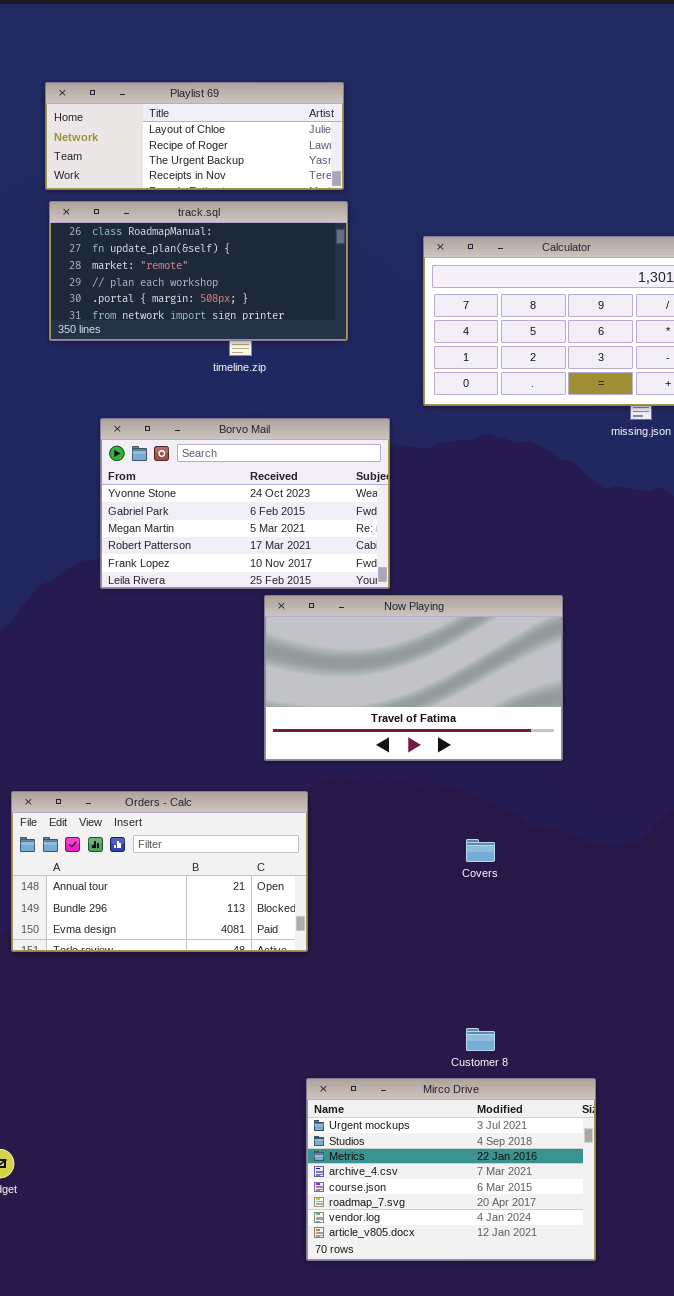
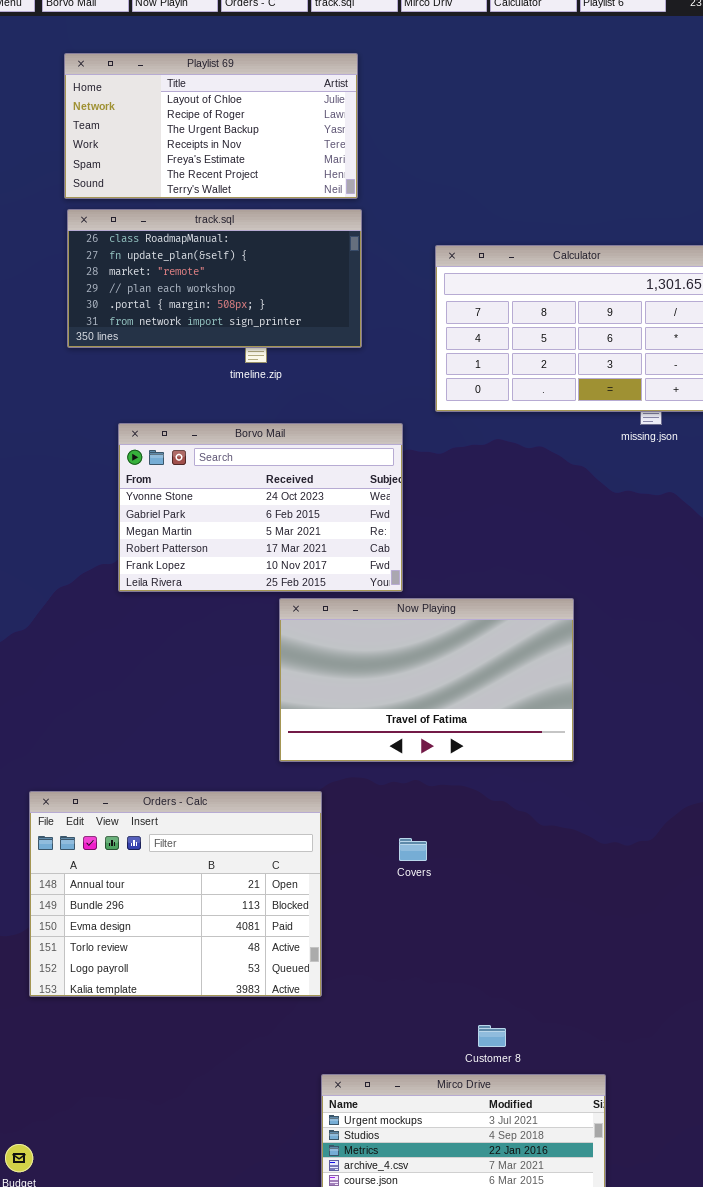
Playlist 69: [45,82,344,190] -> [64,53,358,199], resized
Orders - Calc: [11,791,308,952] -> [29,791,322,997], resized
Covers: [466,839,495,862] -> [399,838,427,861], moved

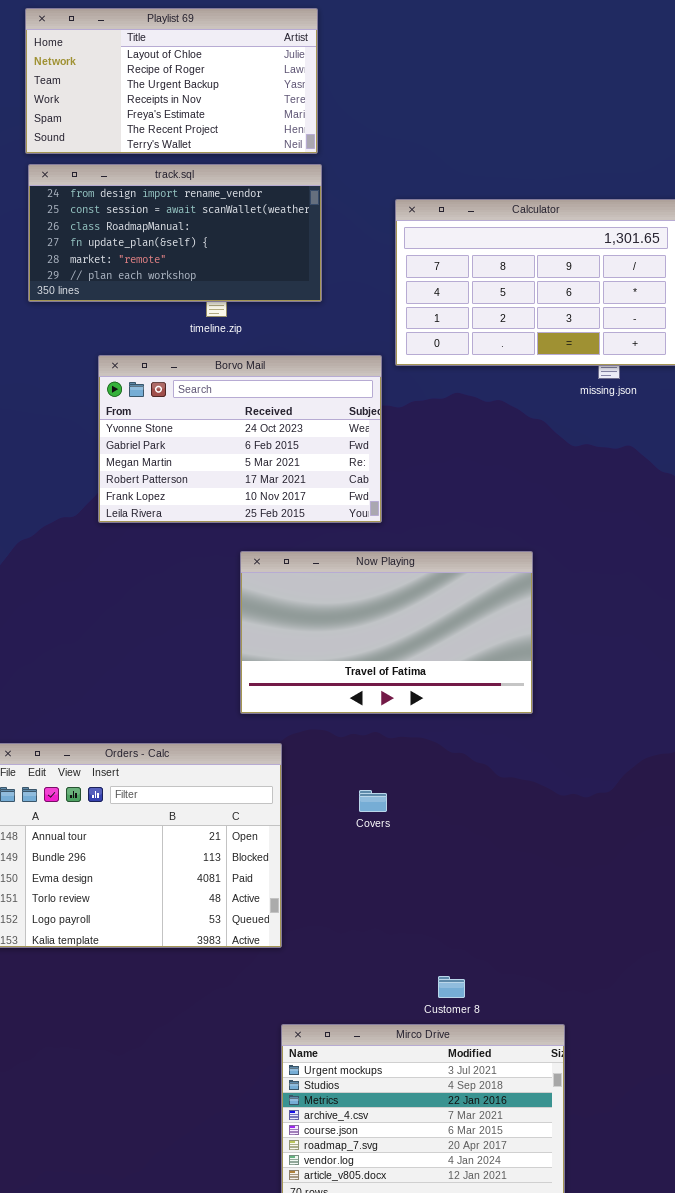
track.sql: [67,209,362,348] -> [28,164,322,302], scrolled up 2 rows
Borvo Mail: [118,423,403,592] -> [98,355,382,523], moved

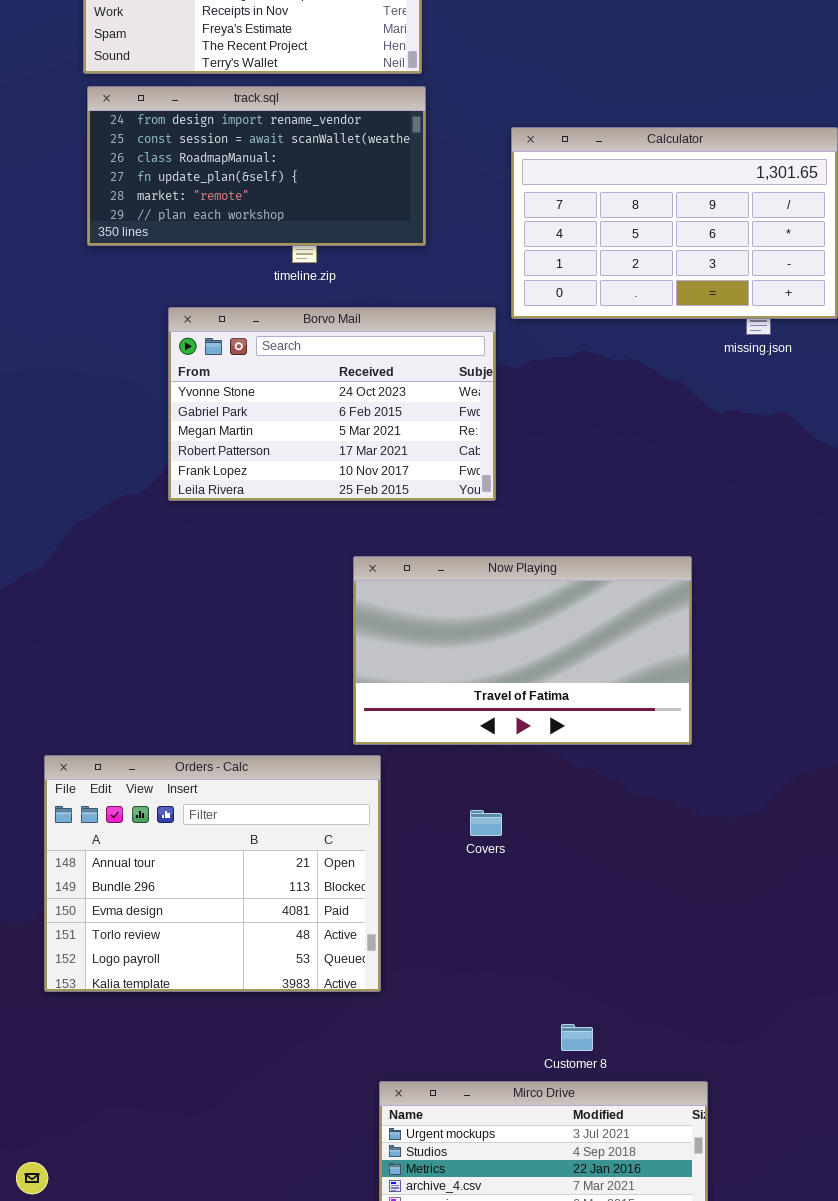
Now Playing: [240,551,533,714] -> [353,556,692,745], moved

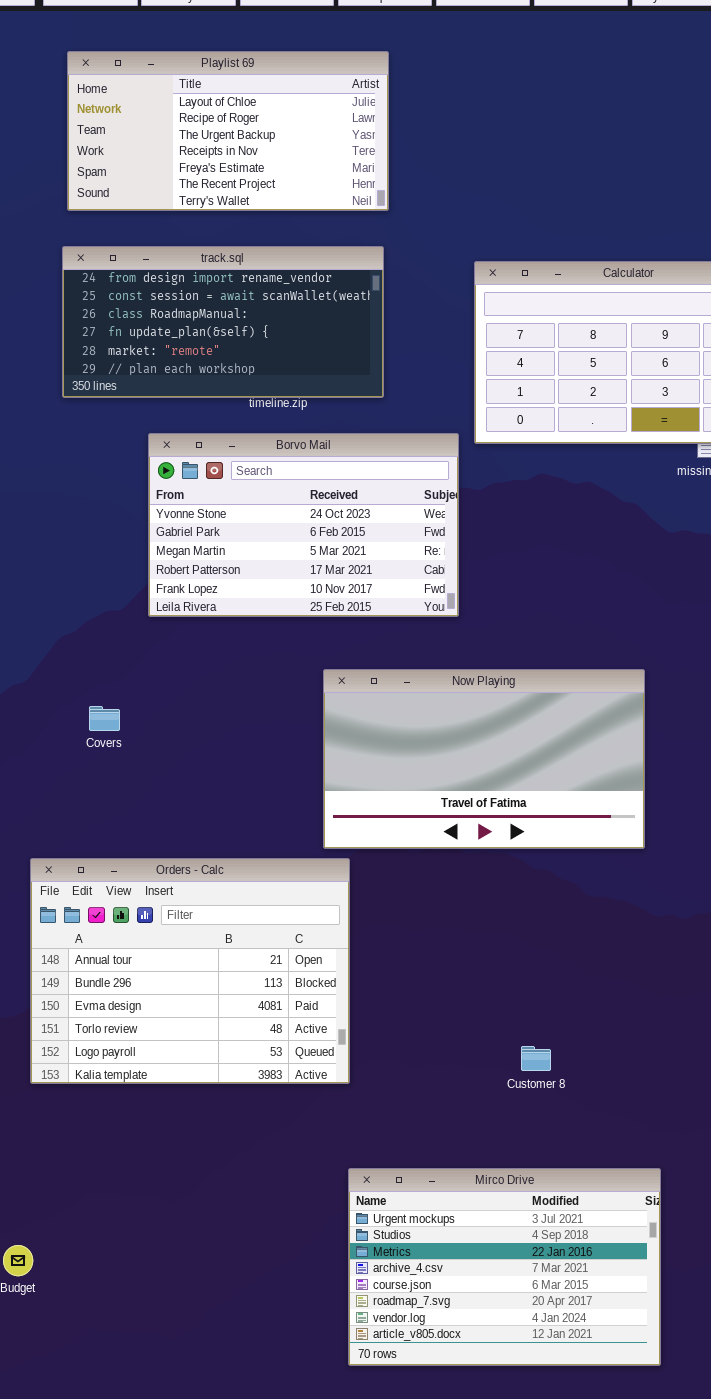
track.sql: [87,86,426,246] -> [62,246,384,398], moved
Covers: [470,810,502,836] -> [89,706,120,731], moved
Customer 8: [561,1024,593,1051] -> [521,1046,551,1071], moved

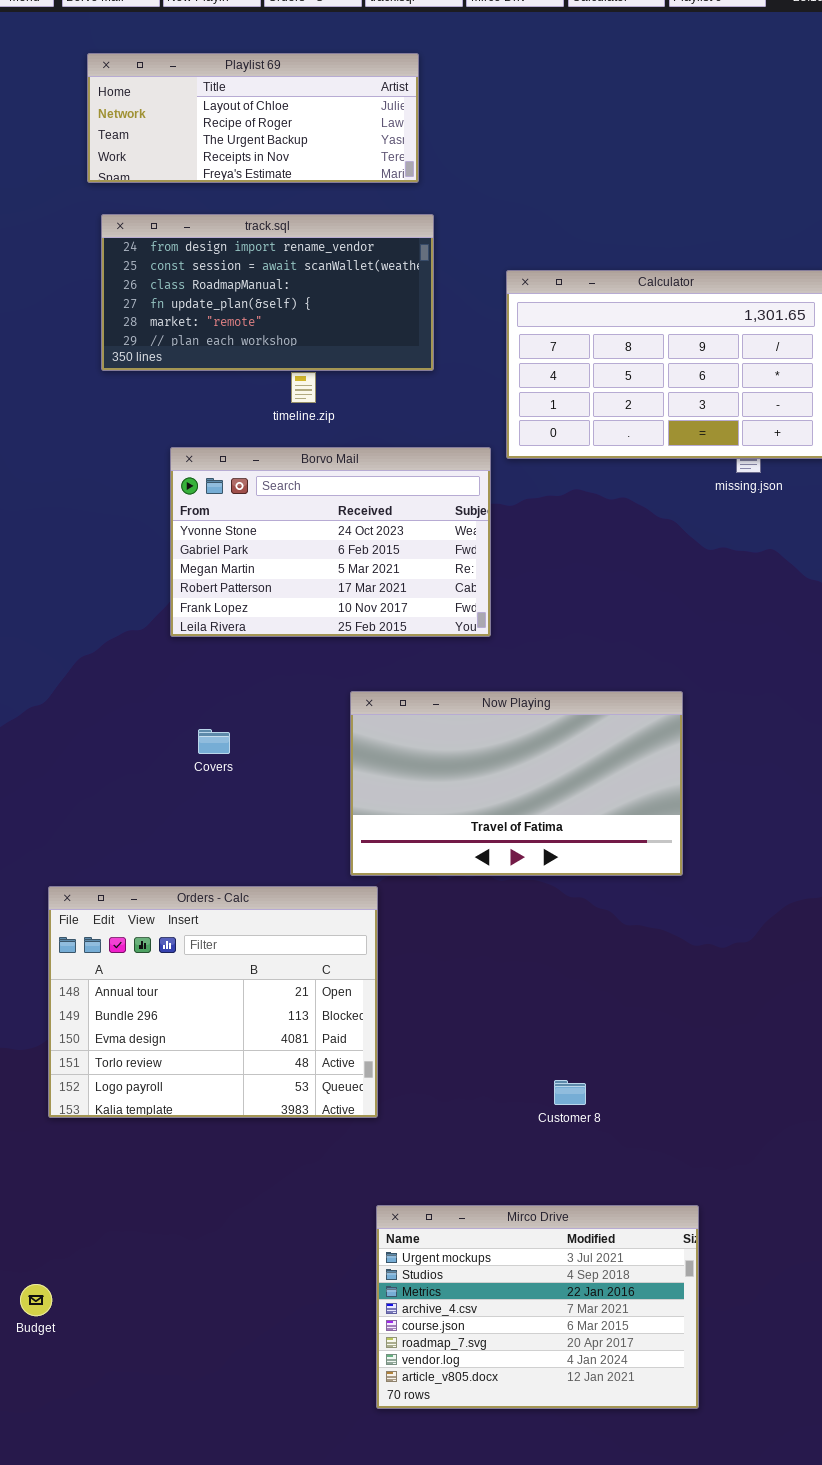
Playlist 69: [67,51,389,211] -> [87,53,419,183], resized
track.sql: [62,246,384,398] -> [101,214,434,371], moved
Covers: [89,706,120,731] -> [198,729,230,754], moved

